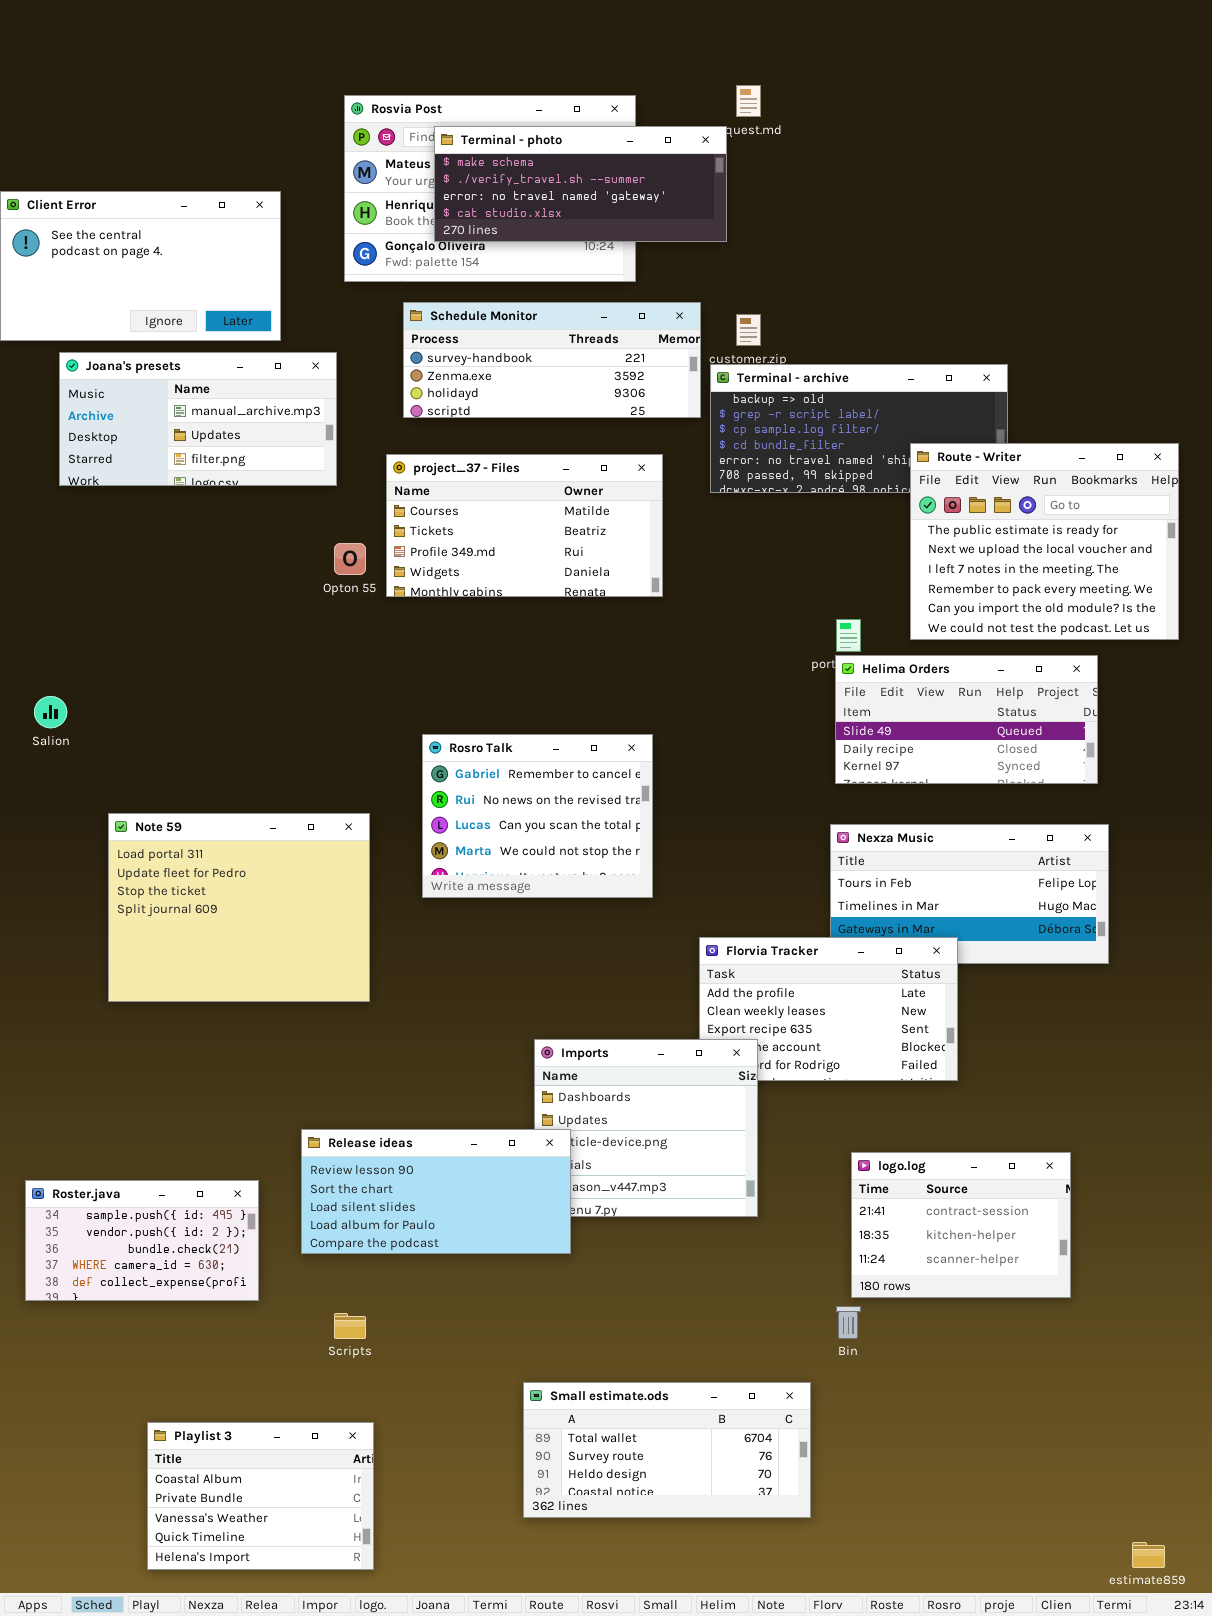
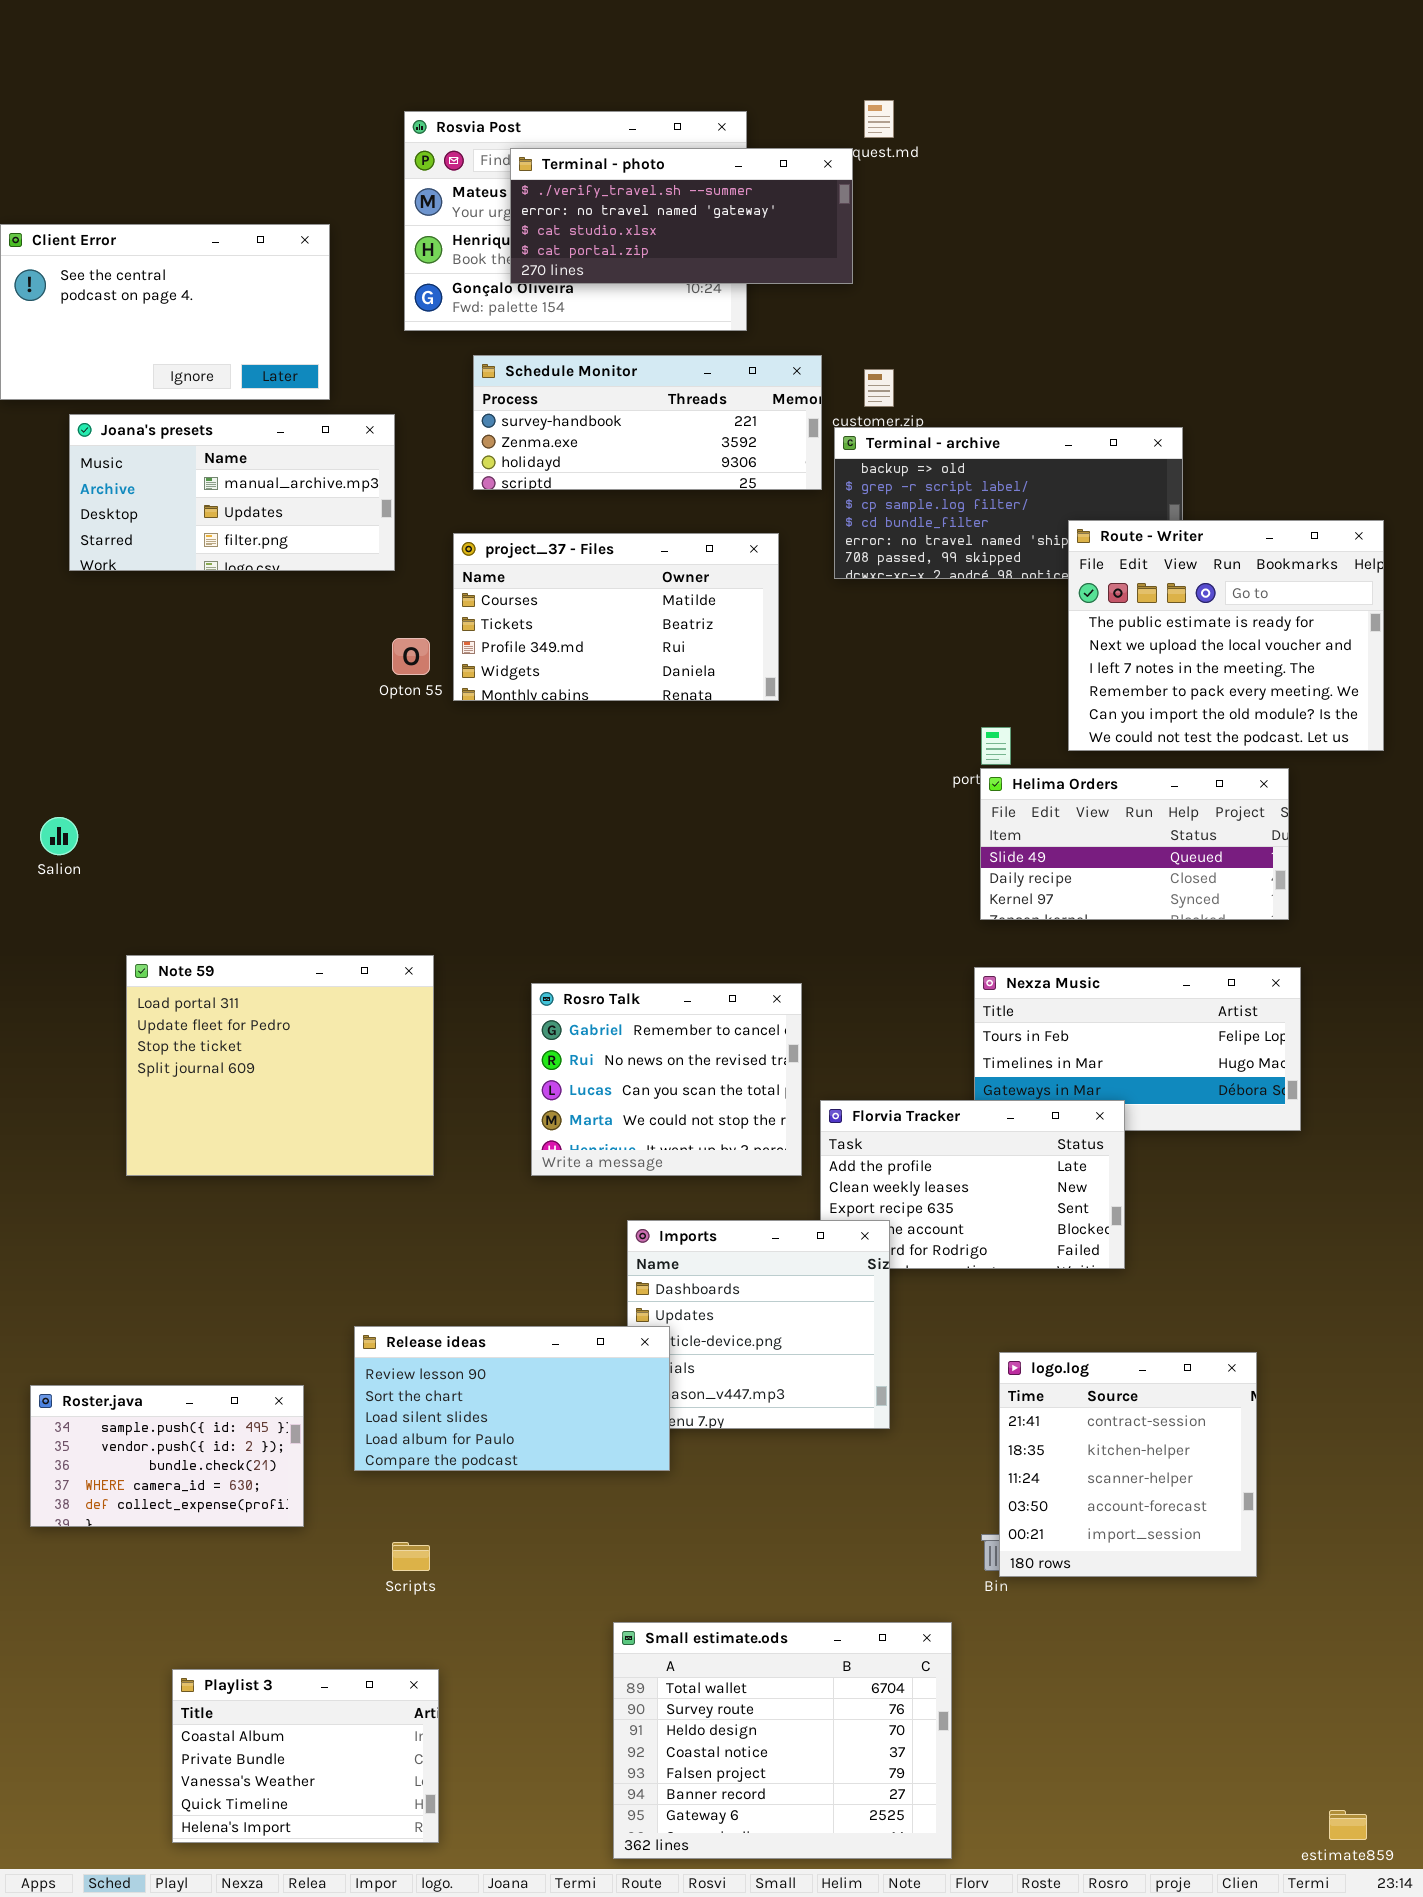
Terminal - photo: [434,126,727,242] -> [510,148,853,284], scrolled down 1 row
Rosro Talk: [422,734,653,898] -> [531,983,802,1176], moved
logo.log: [851,1152,1071,1298] -> [999,1352,1257,1577], resized
Small estimate.ods: [523,1382,811,1518] -> [613,1622,952,1859], resized

